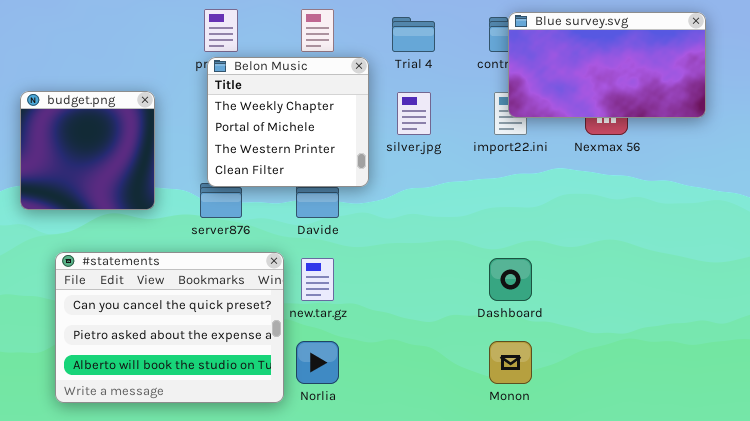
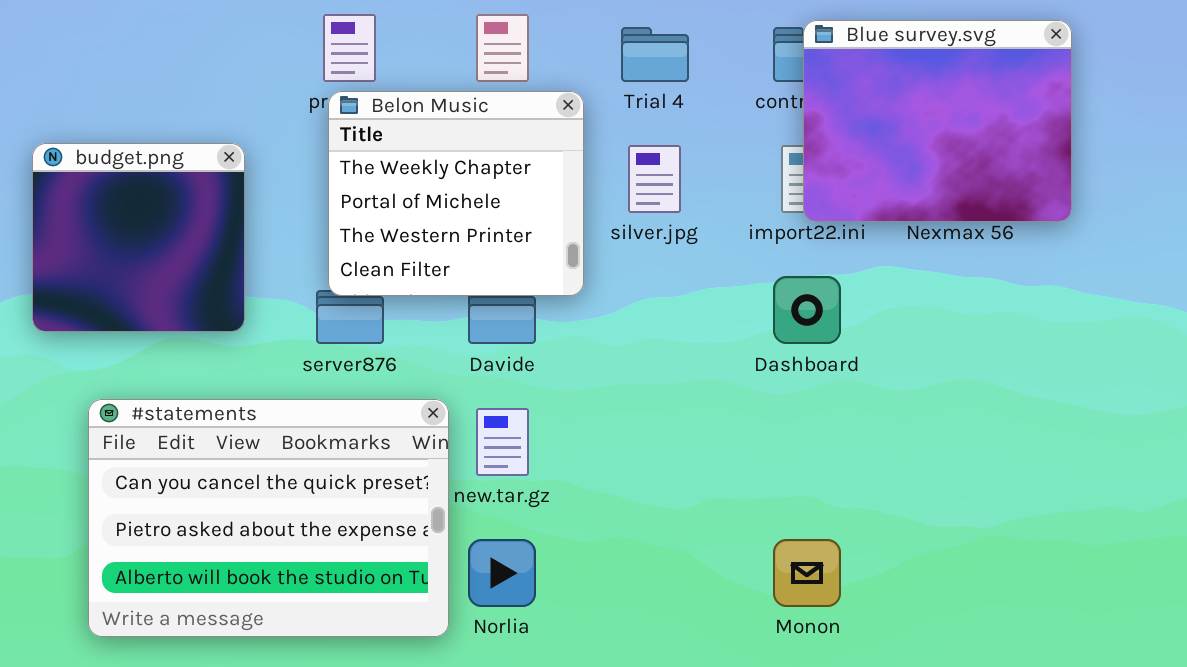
Blue survey.svg: [508,12,706,118] -> [803,20,1072,222], resized
Dashboard: [489,258,532,301] -> [773,276,841,344], moved

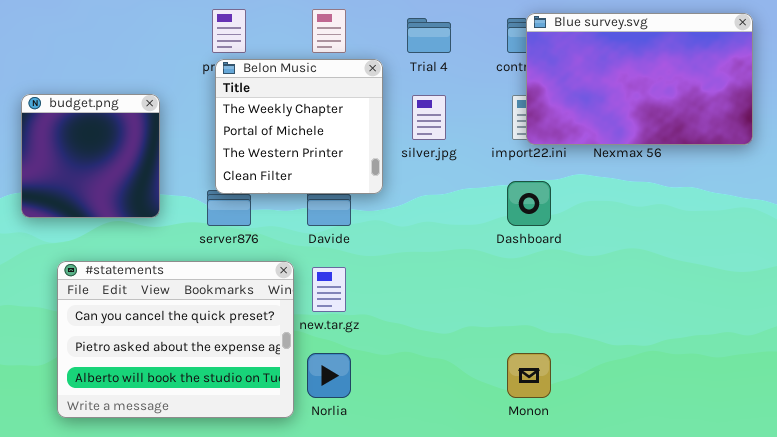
Blue survey.svg: [803,20,1072,222] -> [526,13,753,145], resized

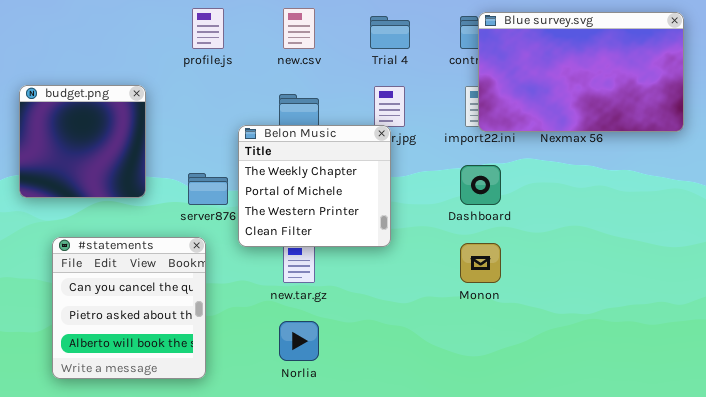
Belon Music: [215,59,383,194] -> [238,125,391,247], moved
#statements: [57,261,294,418] -> [52,237,206,379], resized
Monon: [507,353,551,398] -> [460,243,501,283], moved

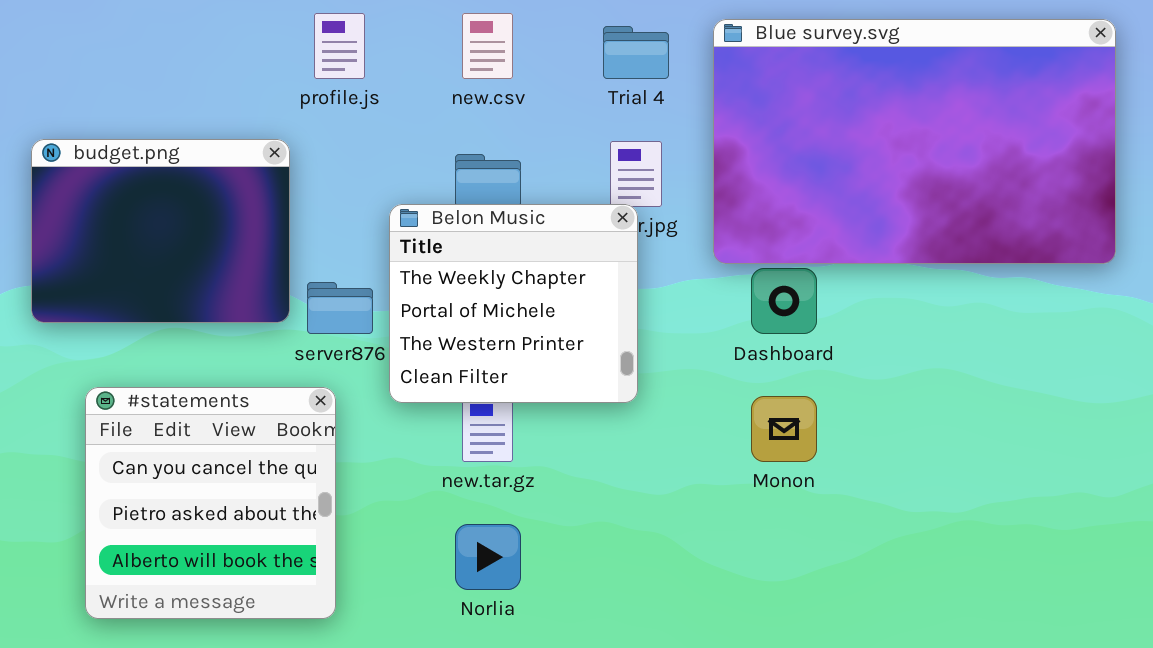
Blue survey.svg: [478,12,684,132] -> [713,19,1116,264], resized
budget.png: [19,85,146,198] -> [31,139,290,323], resized

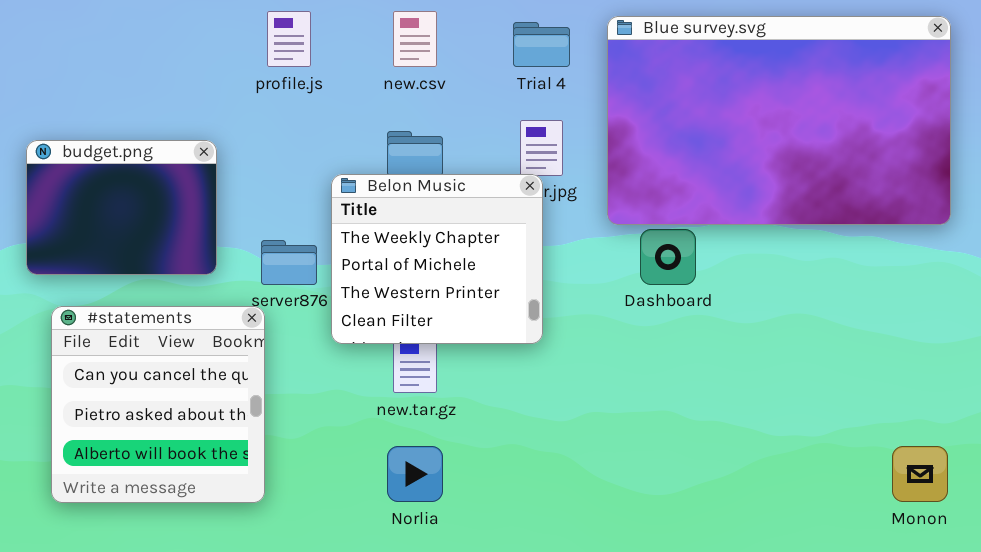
budget.png: [31,139,290,323] -> [26,140,217,275], resized
#statements: [85,387,336,619] -> [51,306,265,503], moved
Monon: [751,396,817,462] -> [892,446,948,502], moved

